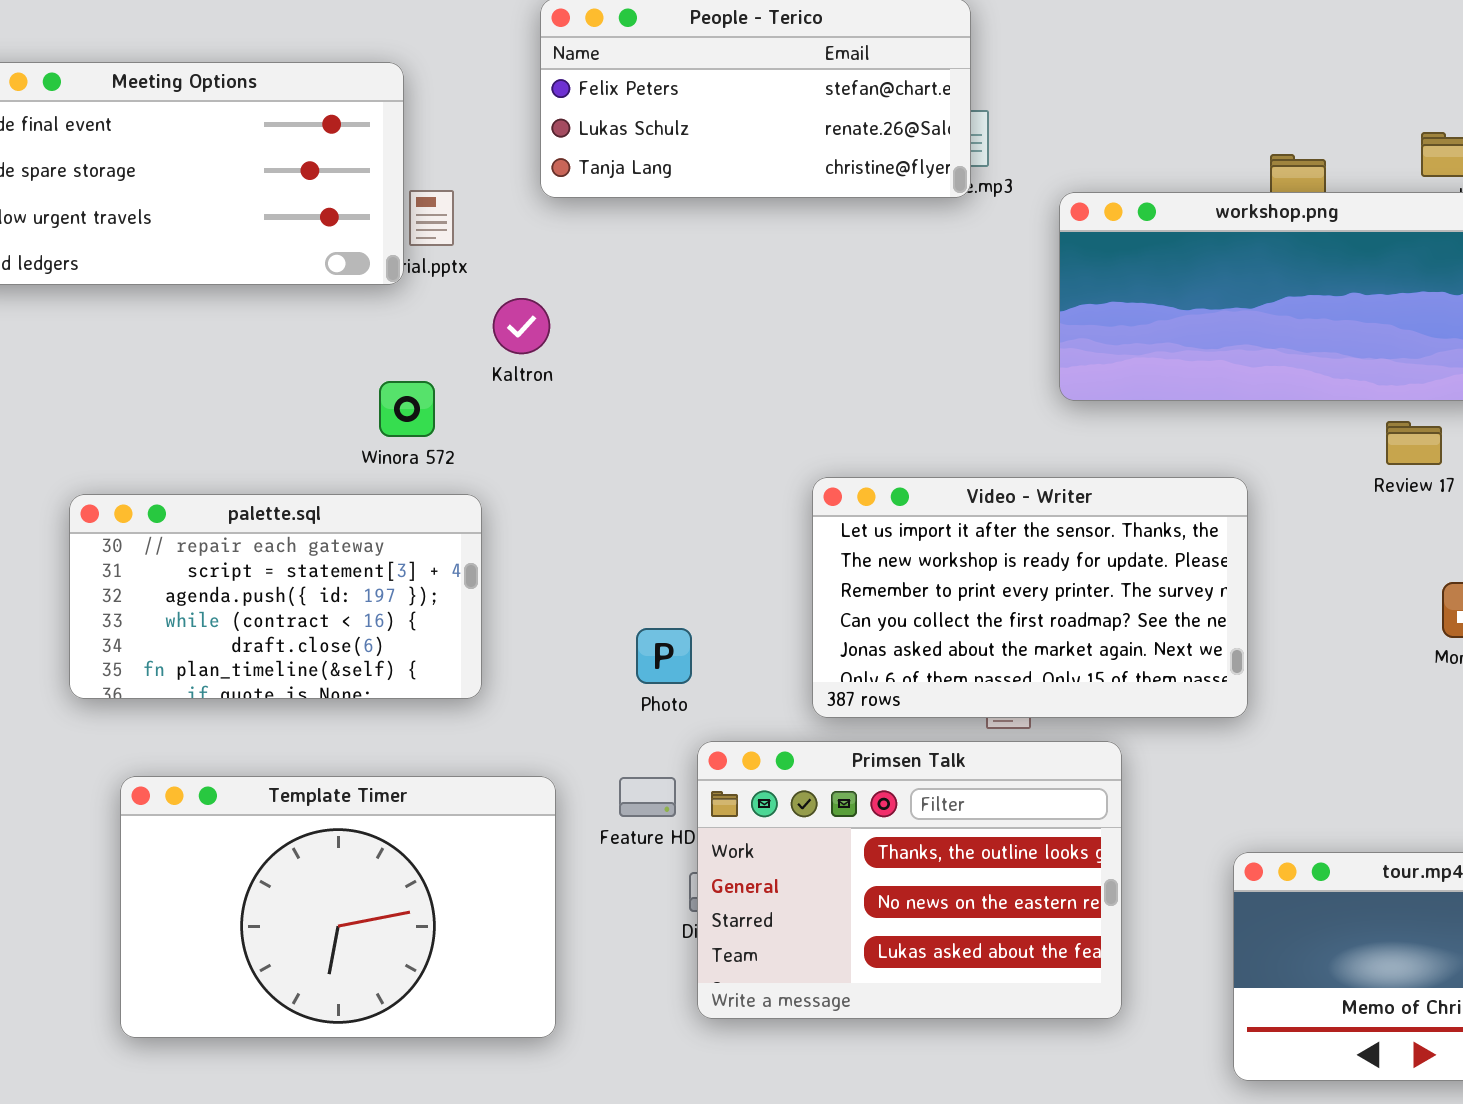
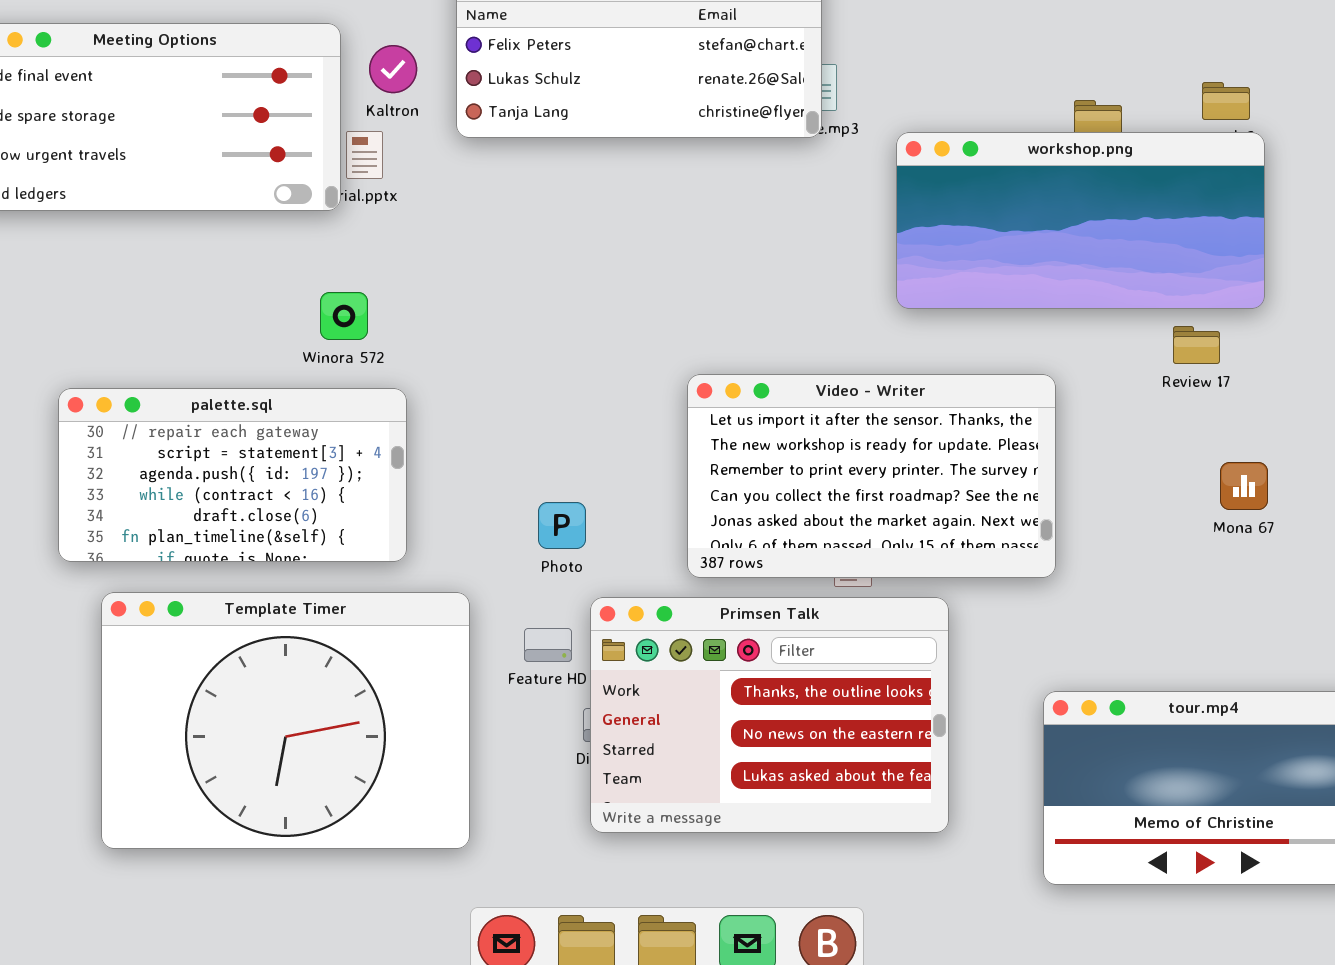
Kaltron: [493,298,550,354] -> [369,45,417,93], moved
Template Timer: [120,776,556,1038] -> [101,592,470,849], resized

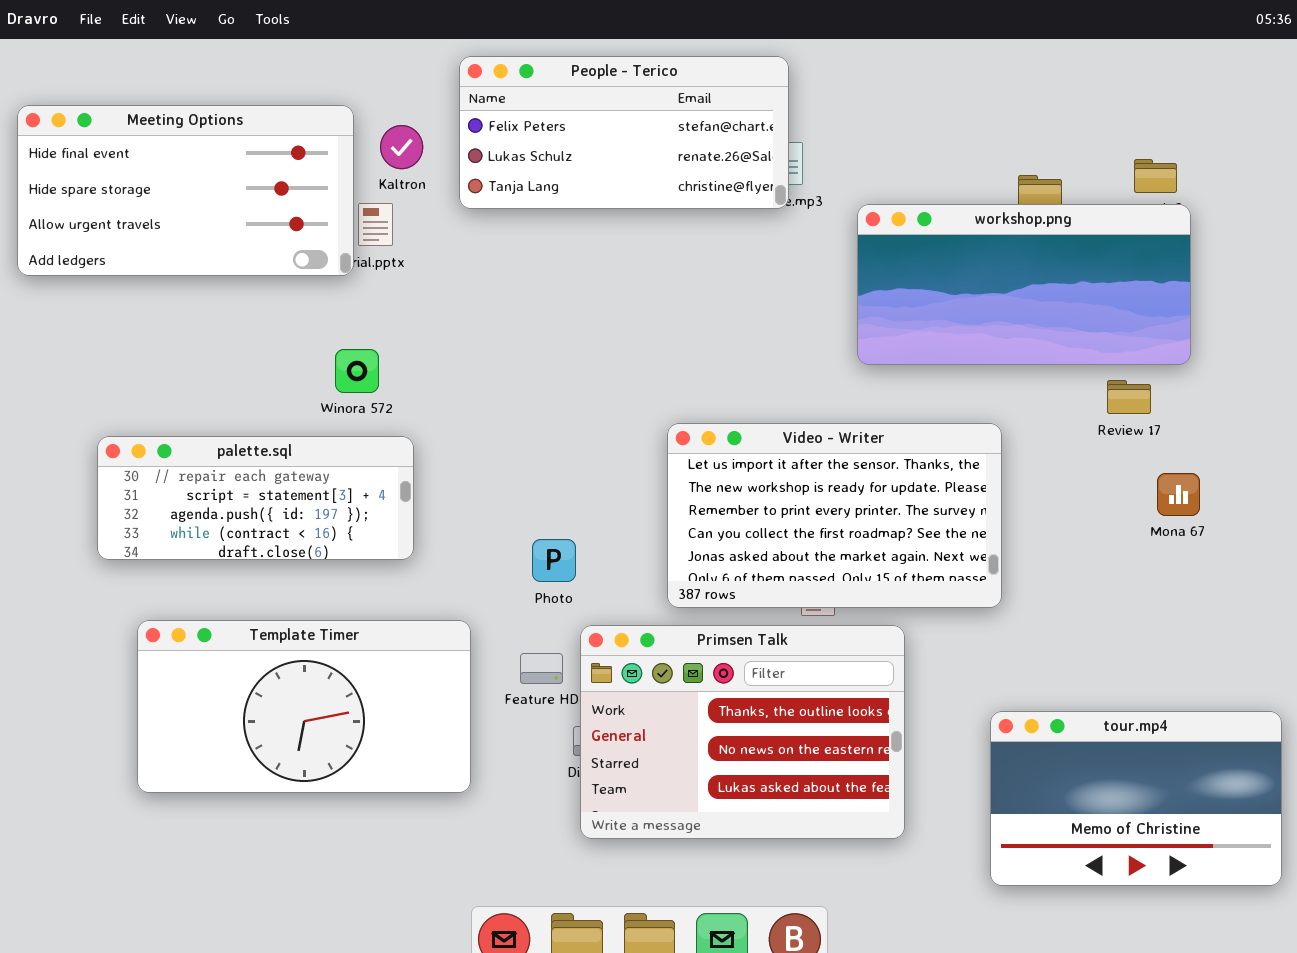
palette.sql: [58,388,407,562] -> [97,436,414,560], resized
Mona 67: [1220,462,1268,510] -> [1157,473,1200,516], moved
Template Timer: [101,592,470,849] -> [137,620,471,793], resized

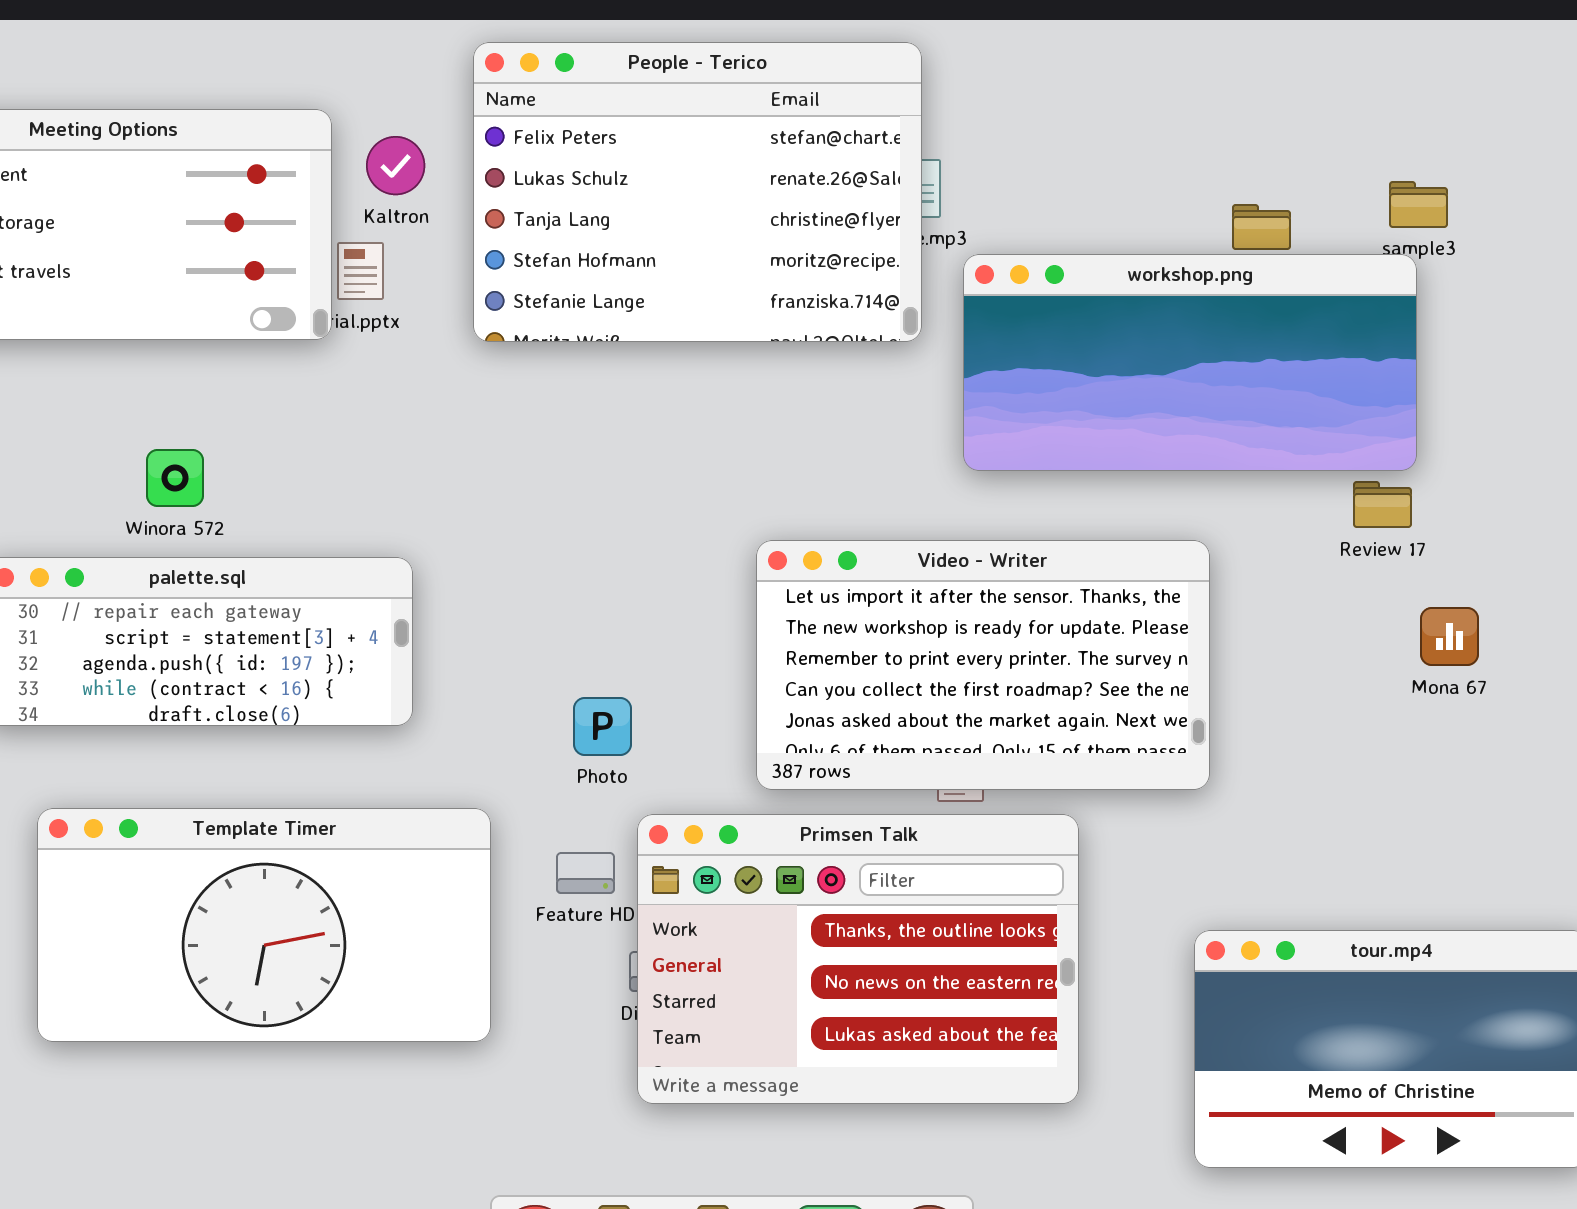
People - Terico: [459,56,789,209] -> [473,42,922,342], resized
workshop.png: [857,204,1191,365] -> [963,254,1417,471], moved
Winora 572: [335,349,379,393] -> [146,449,204,507], moved

